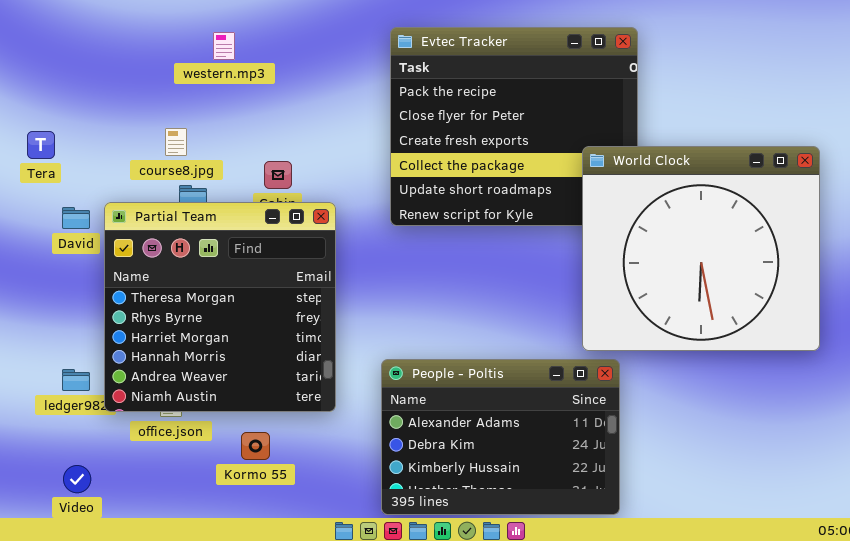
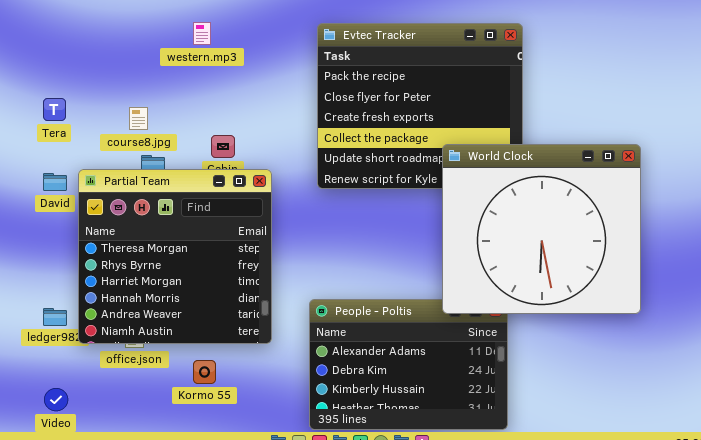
western.mp3: [213,32,235,60] -> [193,22,211,45], moved
Tera: [27,131,55,159] -> [43,98,66,121], moved
World Clock: [582,146,820,351] -> [442,144,641,314], moved

